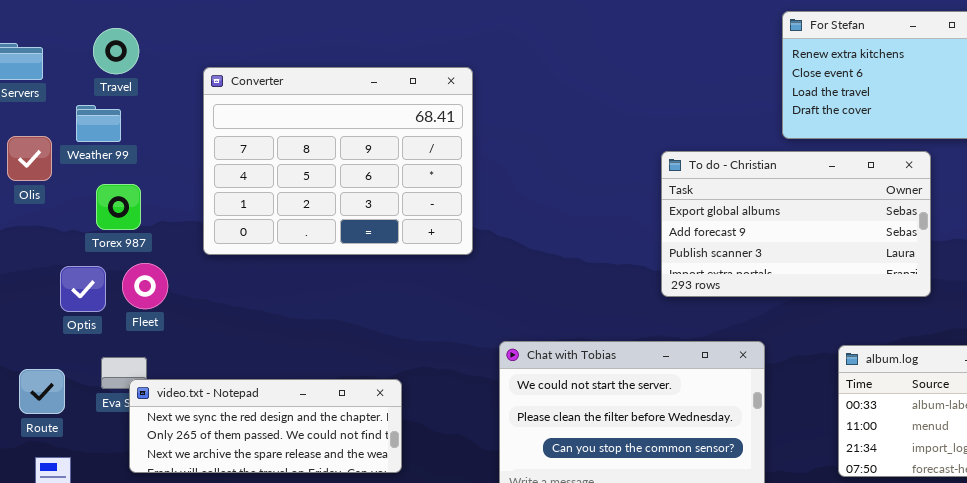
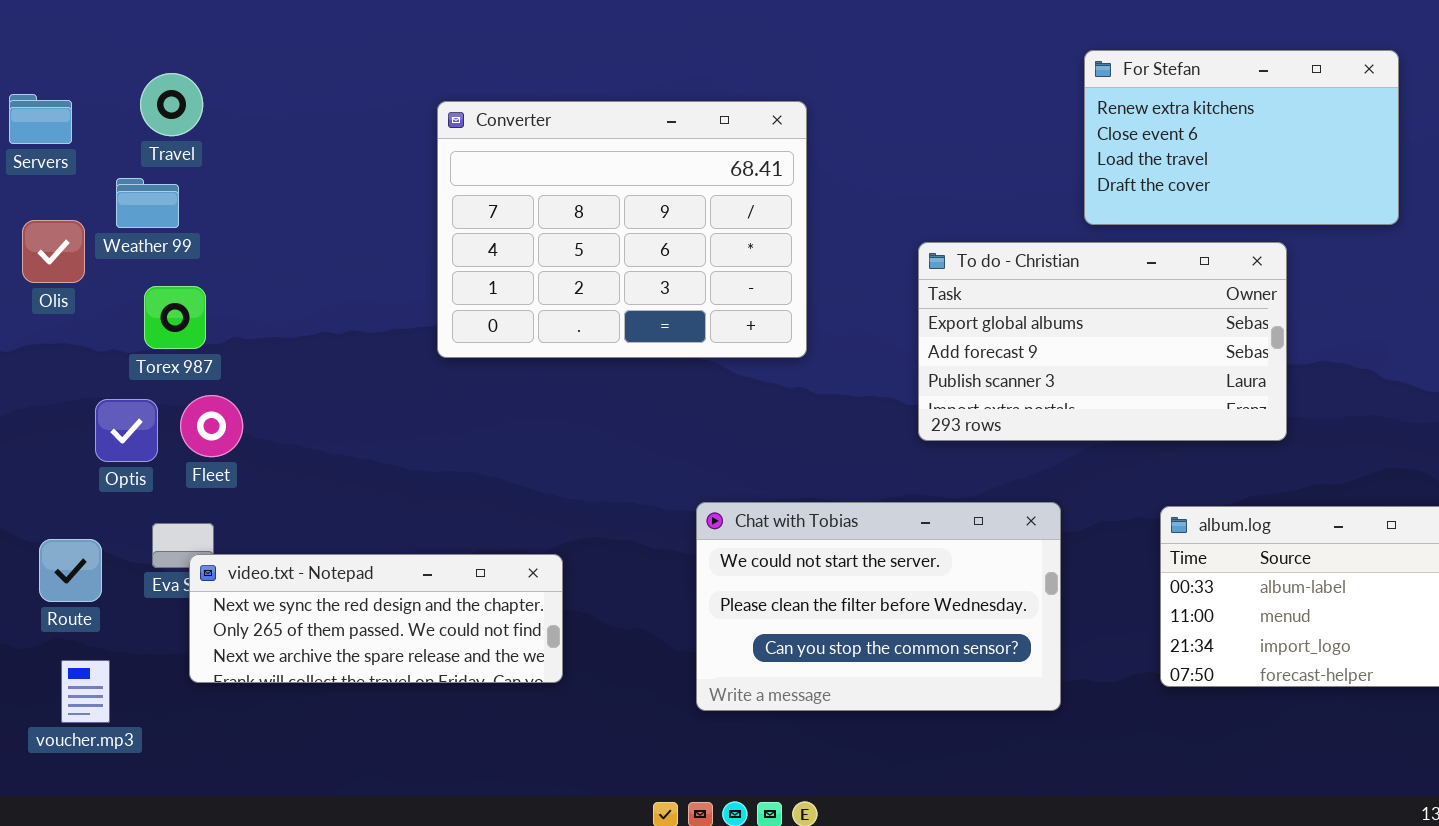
Converter: [203,67,473,255] -> [437,101,807,358], moved

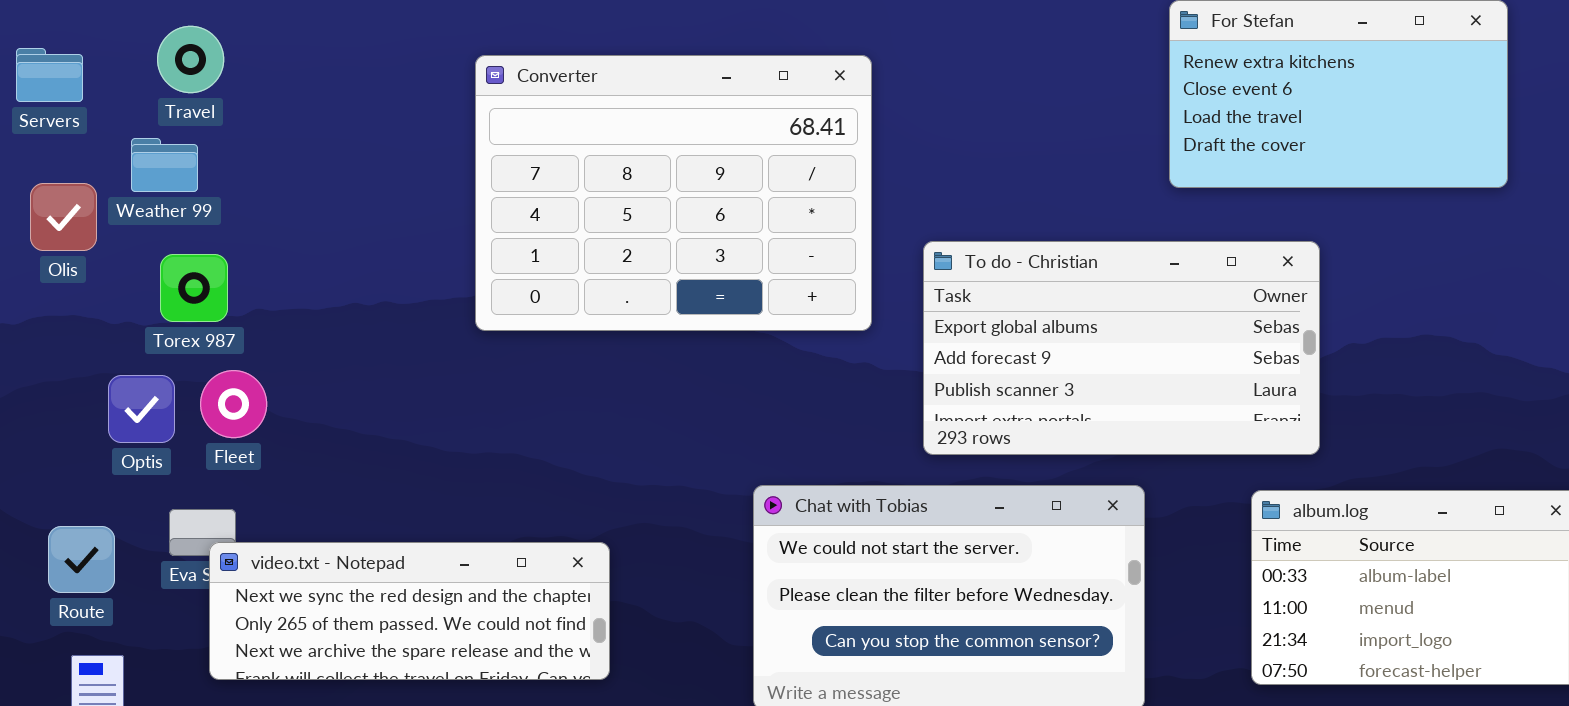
To do - Christian: [918,242,1287,441] -> [923,241,1320,455], moved

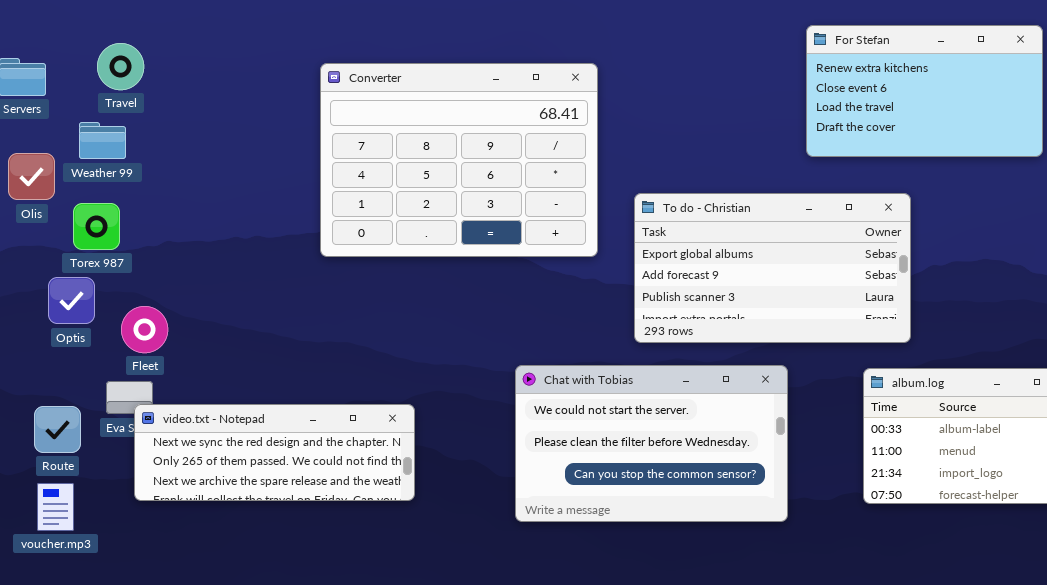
Torex 987: [160,254,228,322] -> [73,203,120,250], moved
Fleet: [200,370,267,438] -> [121,306,168,353], moved
Optis: [108,375,175,443] -> [48,277,95,324], moved
Route: [48,526,115,593] -> [34,406,81,453], moved

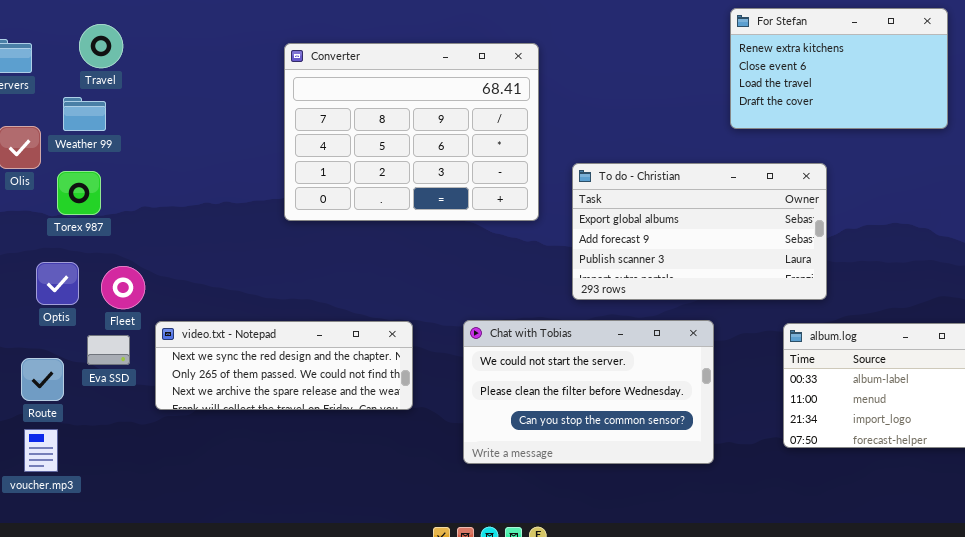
Optis: [48,277,95,324] -> [36,262,79,305], moved
video.txt - Notepad: [134,404,415,501] -> [155,321,413,410], moved

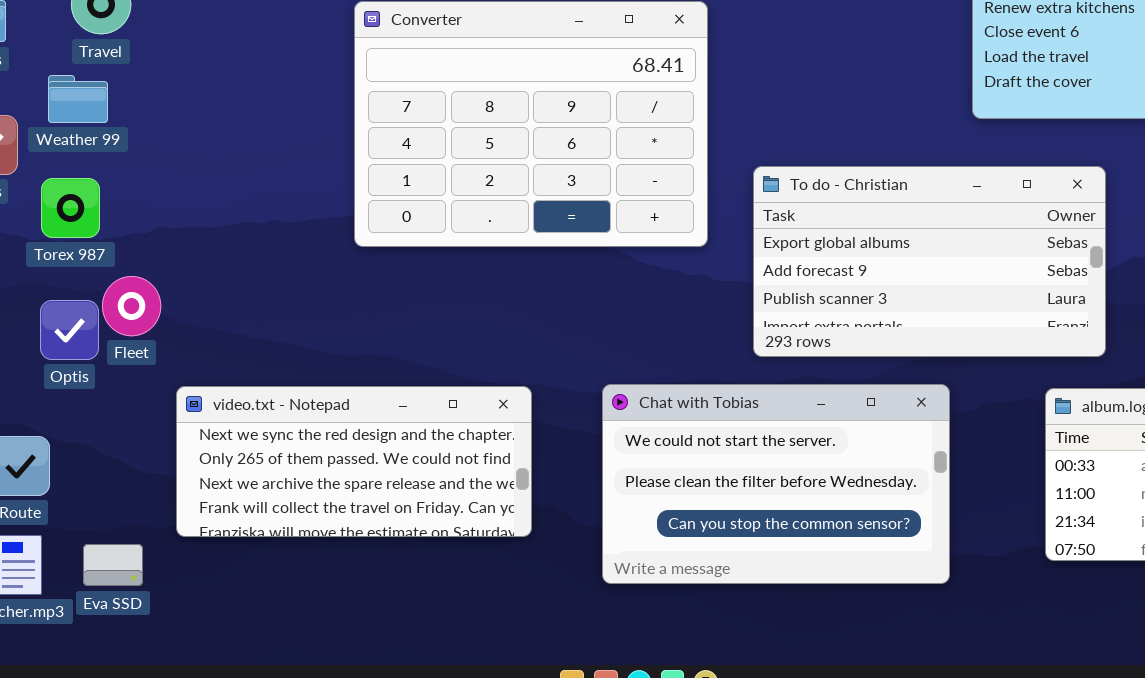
Optis: [36,262,79,305] -> [40,300,99,360], moved
Fleet: [101,266,145,309] -> [102,276,161,336], moved
video.txt - Notepad: [155,321,413,410] -> [176,386,532,537], resized
Eva SSD: [87,335,130,365] -> [83,544,143,586], moved

